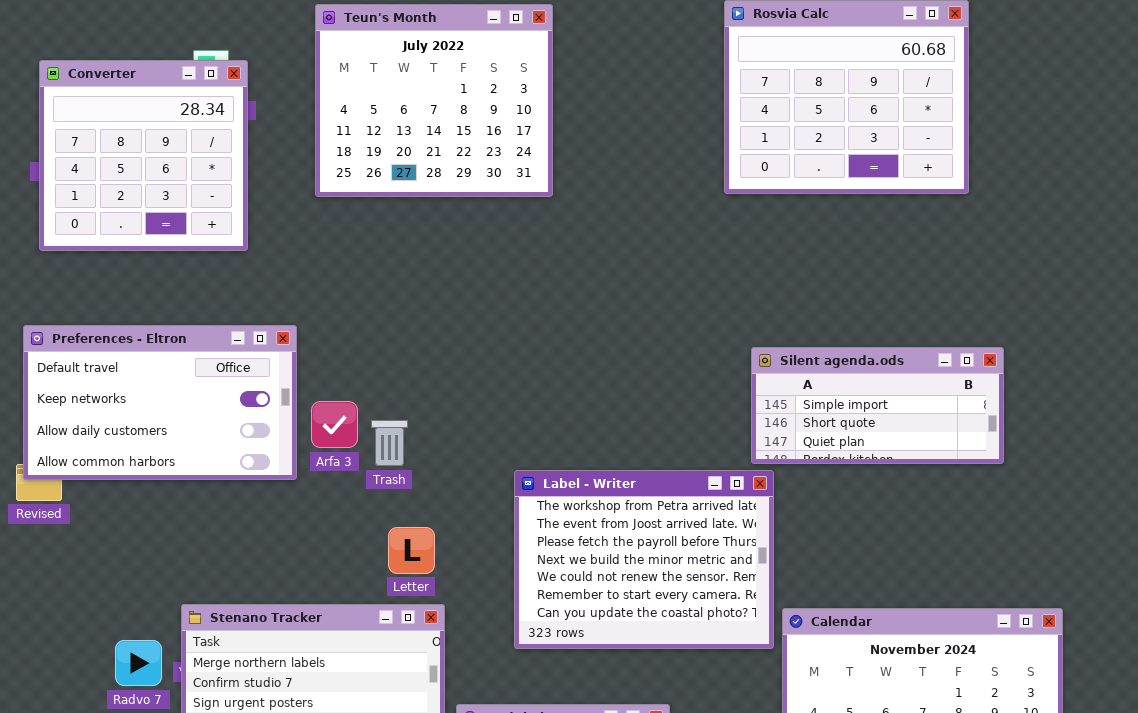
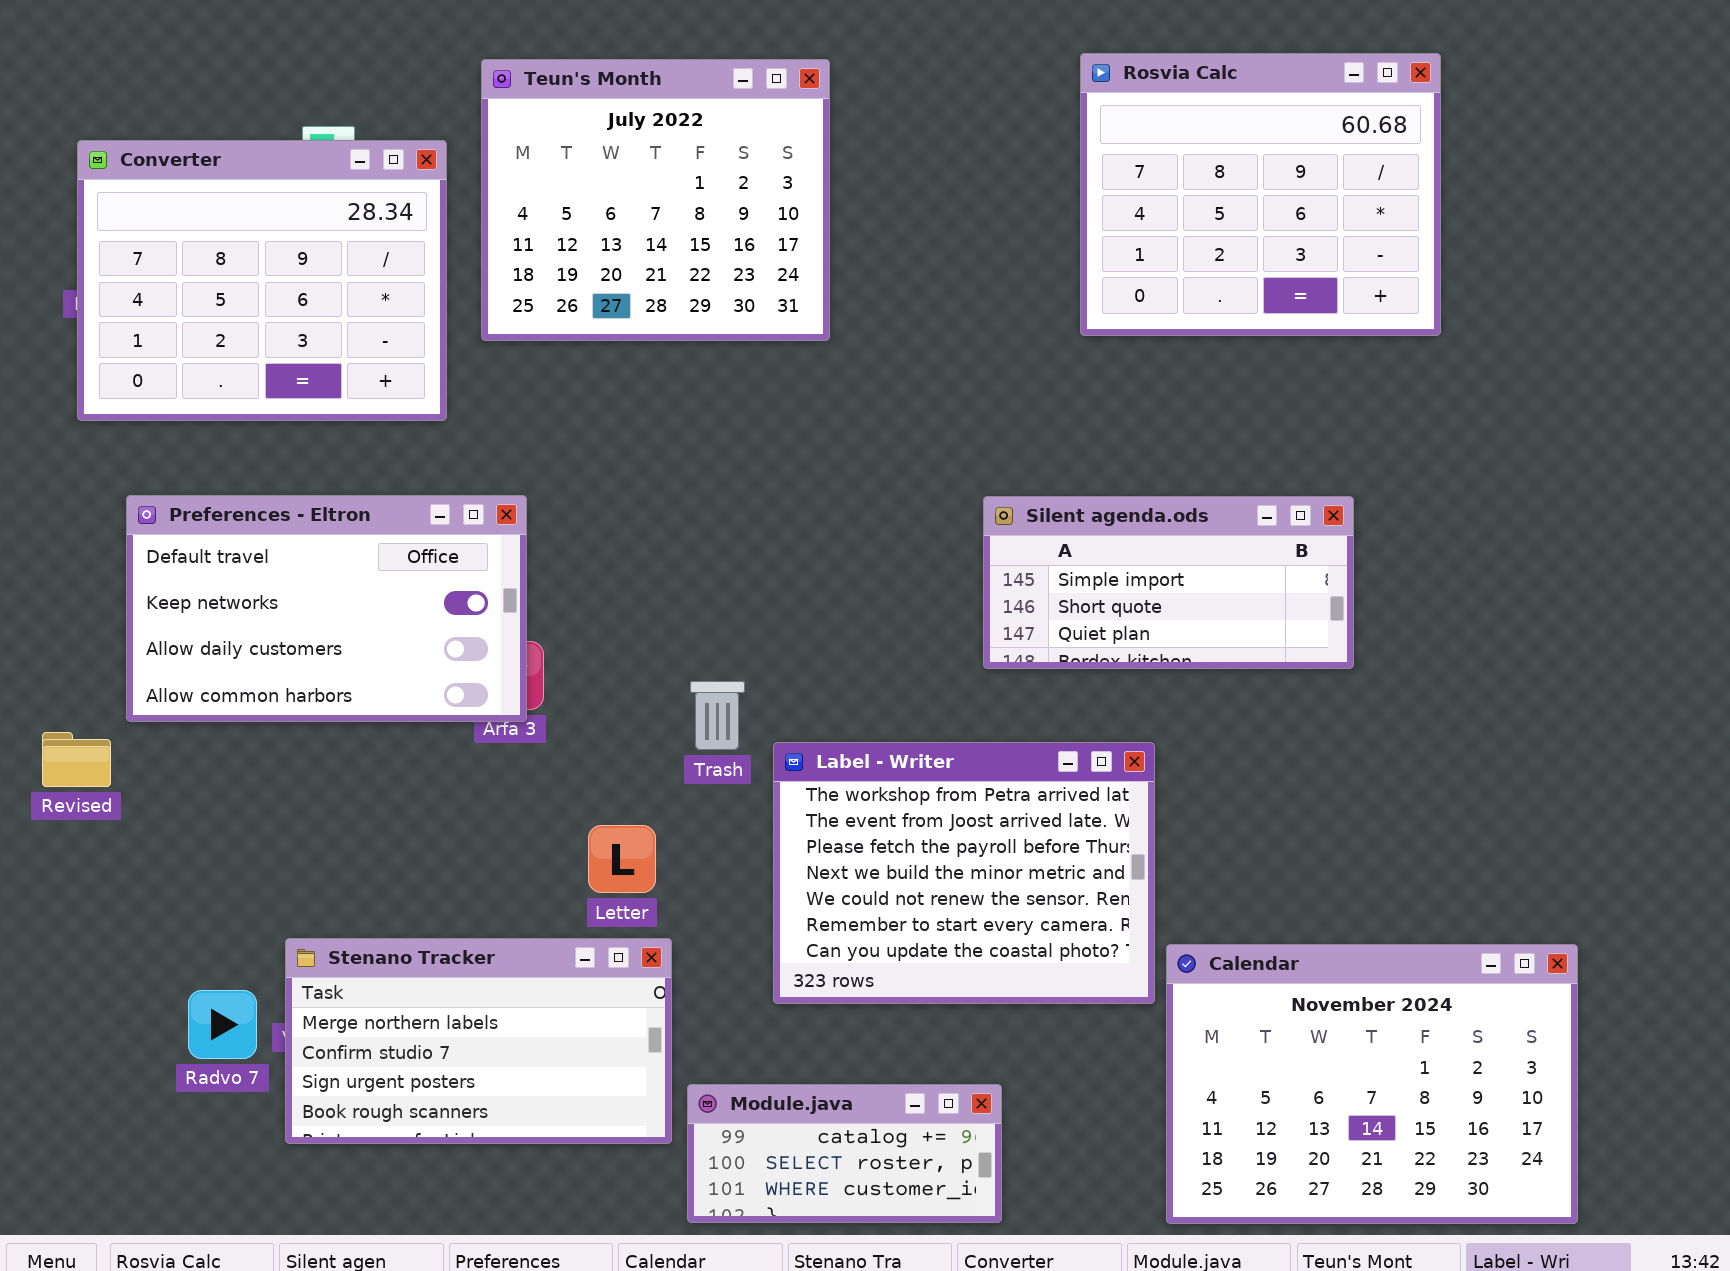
Converter: [39,60,248,251] -> [77,140,447,421], resized
Preferences - Eltron: [23,325,297,480] -> [126,495,527,722], moved
Silent agenda.ods: [751,347,1004,464] -> [983,496,1354,669], moved
Trash: [371,420,408,466] -> [690,681,745,750], moved

